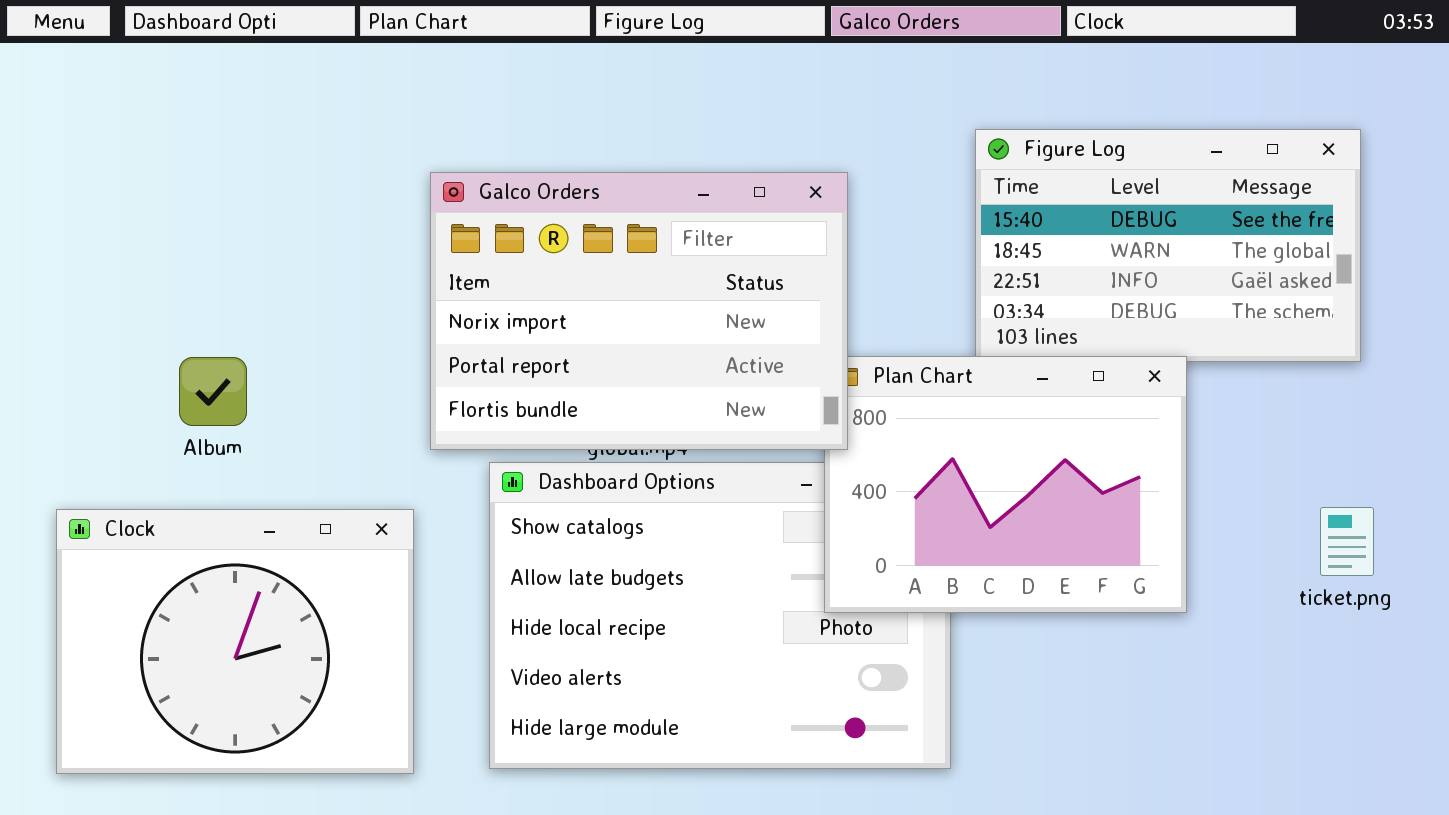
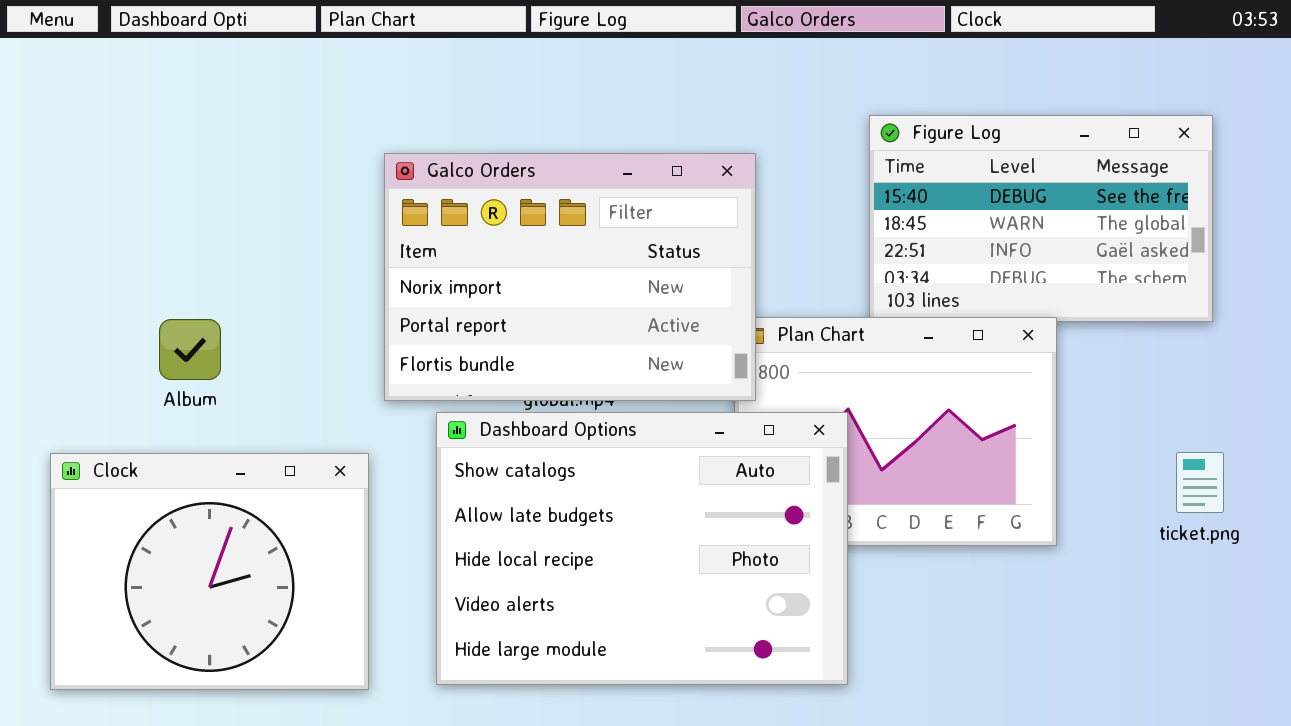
Dashboard Options: [489,462,951,769] -> [436,412,848,685], raised

